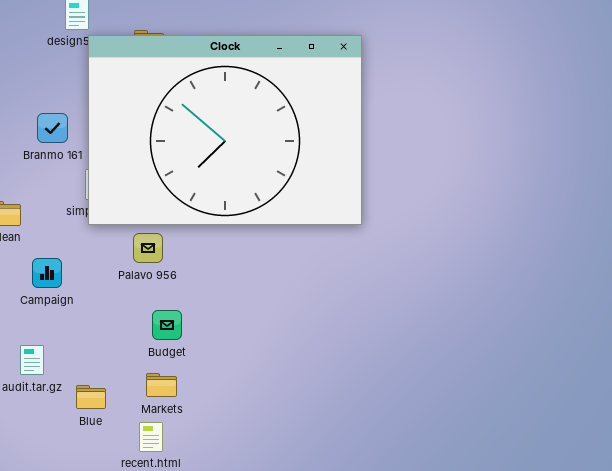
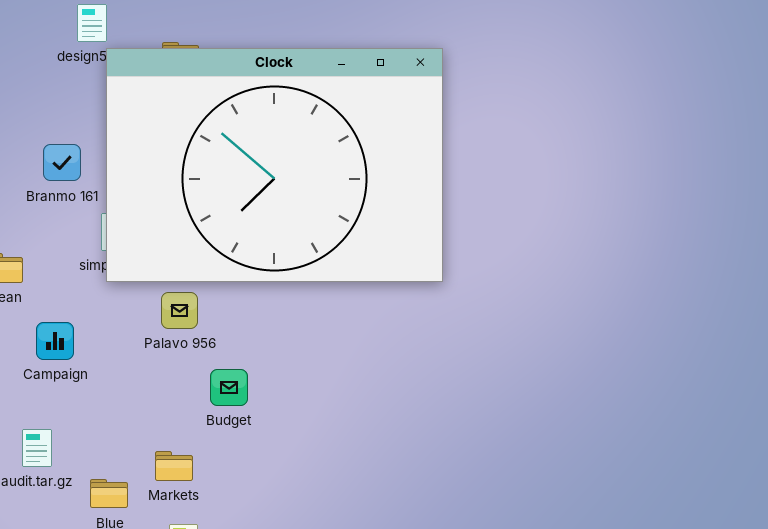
Budget: [152,310,182,340] -> [210,369,248,406], moved
Markets: [146,373,177,397] -> [155,451,193,481], moved

